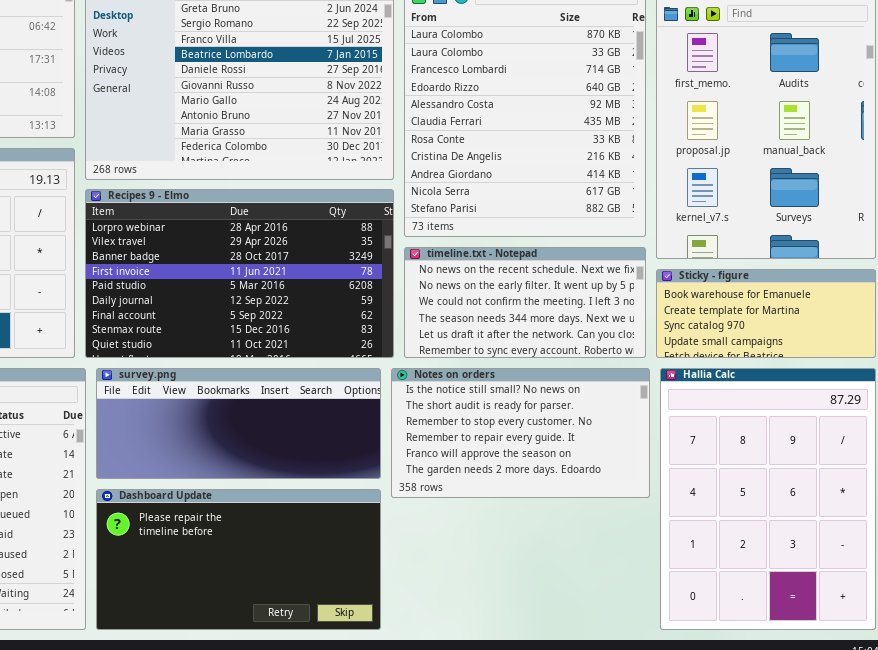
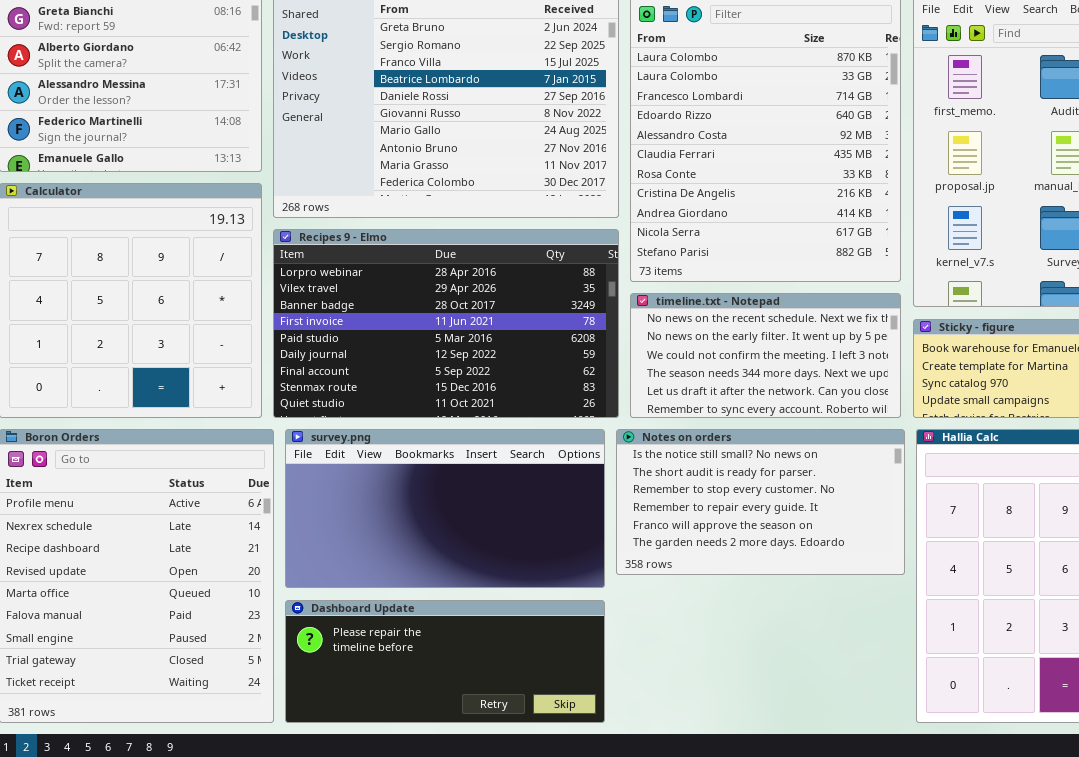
survey.png: [96,368,381,479] -> [285,429,605,588], resized
Dashboard Update: [96,489,381,630] -> [285,600,605,723], resized

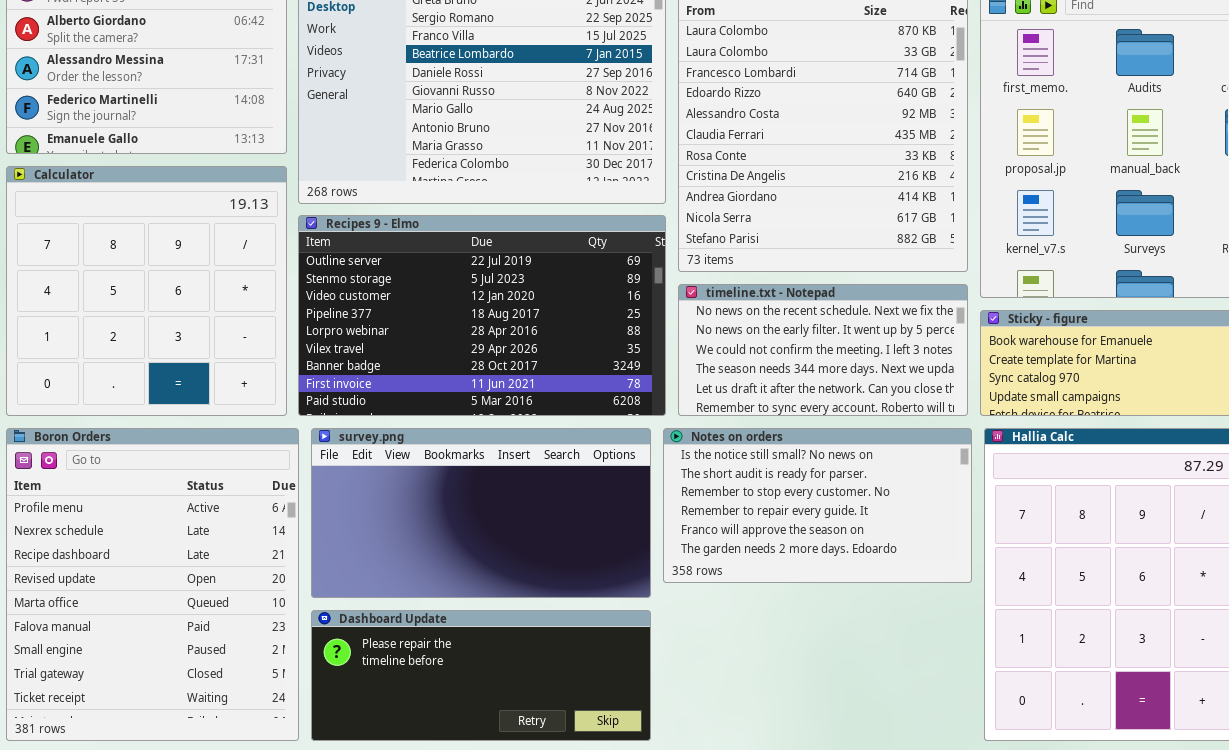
Recipes 9 - Elmo: [273,229,619,418] -> [298,215,666,416], scrolled up 4 rows

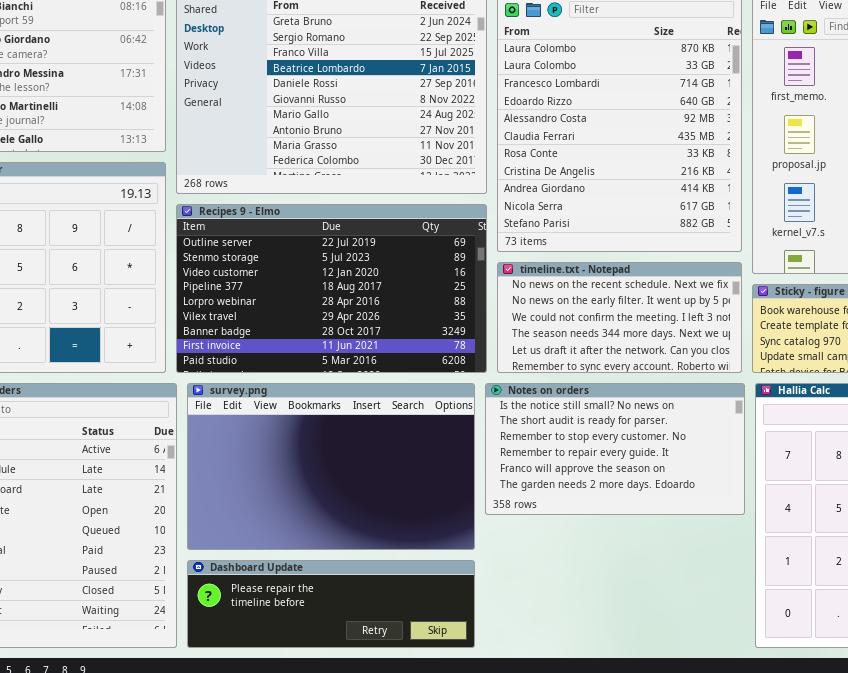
survey.png: [311,428,651,598] -> [187,383,475,550], resized
Dashboard Update: [311,610,651,741] -> [187,560,475,648], resized

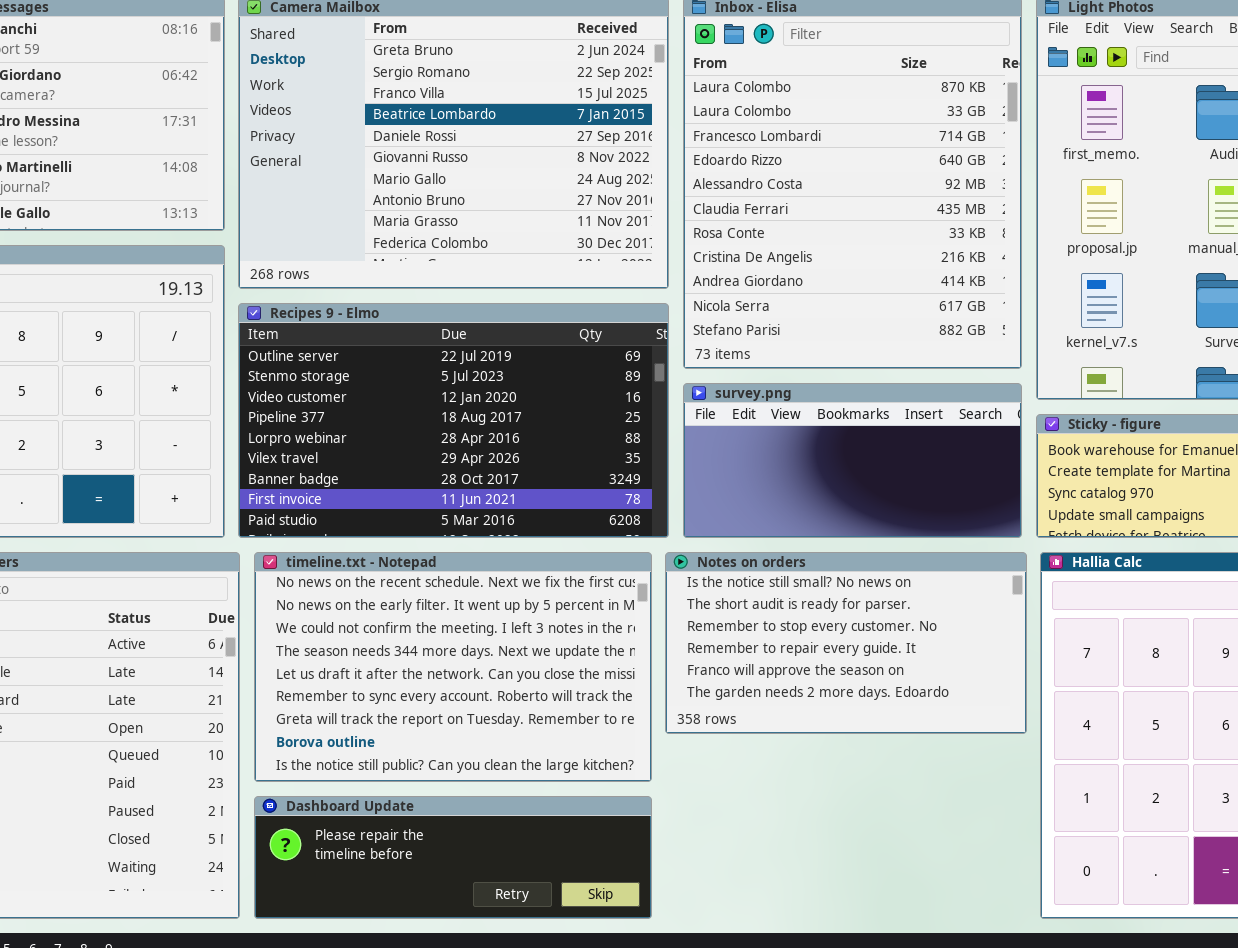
timeline.txt - Notepad: [497,262,742,373] -> [254,552,652,782], moved, resized
survey.png: [187,383,475,550] -> [683,383,1022,538], moved, resized

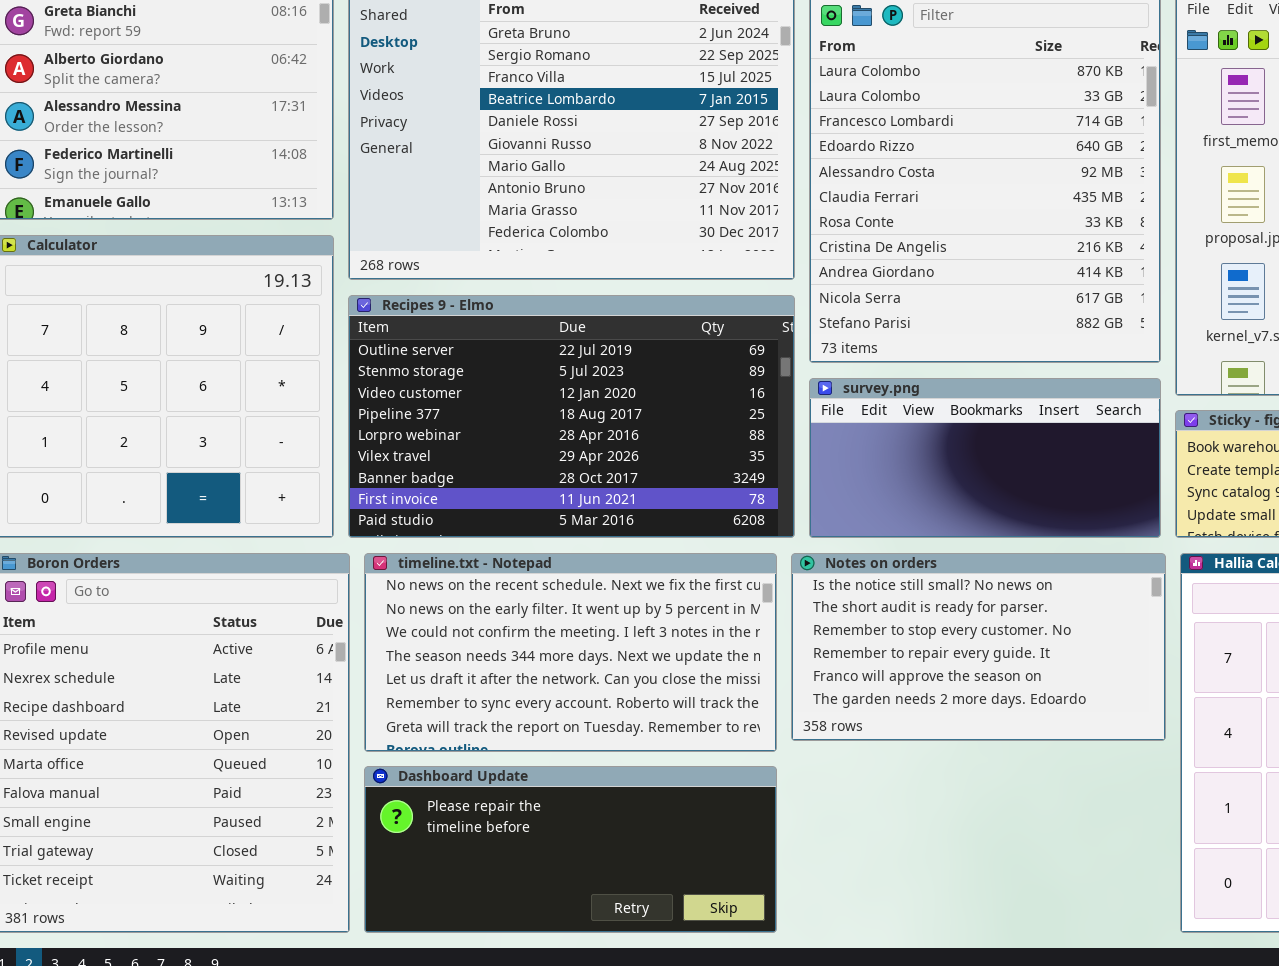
timeline.txt - Notepad: [254,552,652,782] -> [364,553,777,752], resized
Dashboard Update: [254,796,652,919] -> [364,766,777,933], resized

